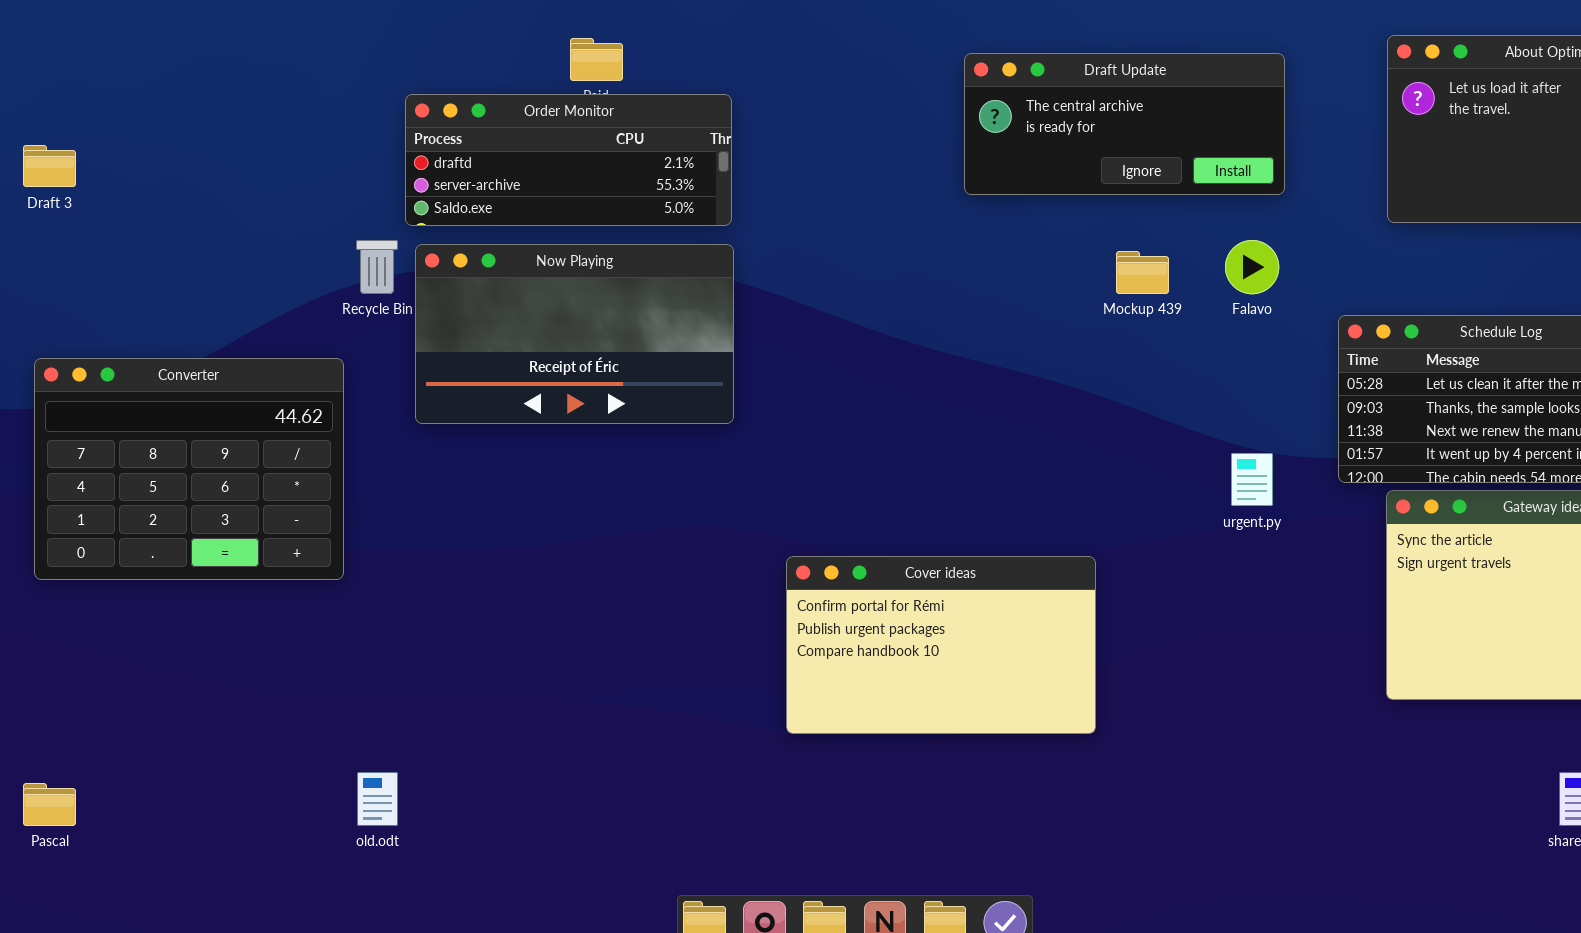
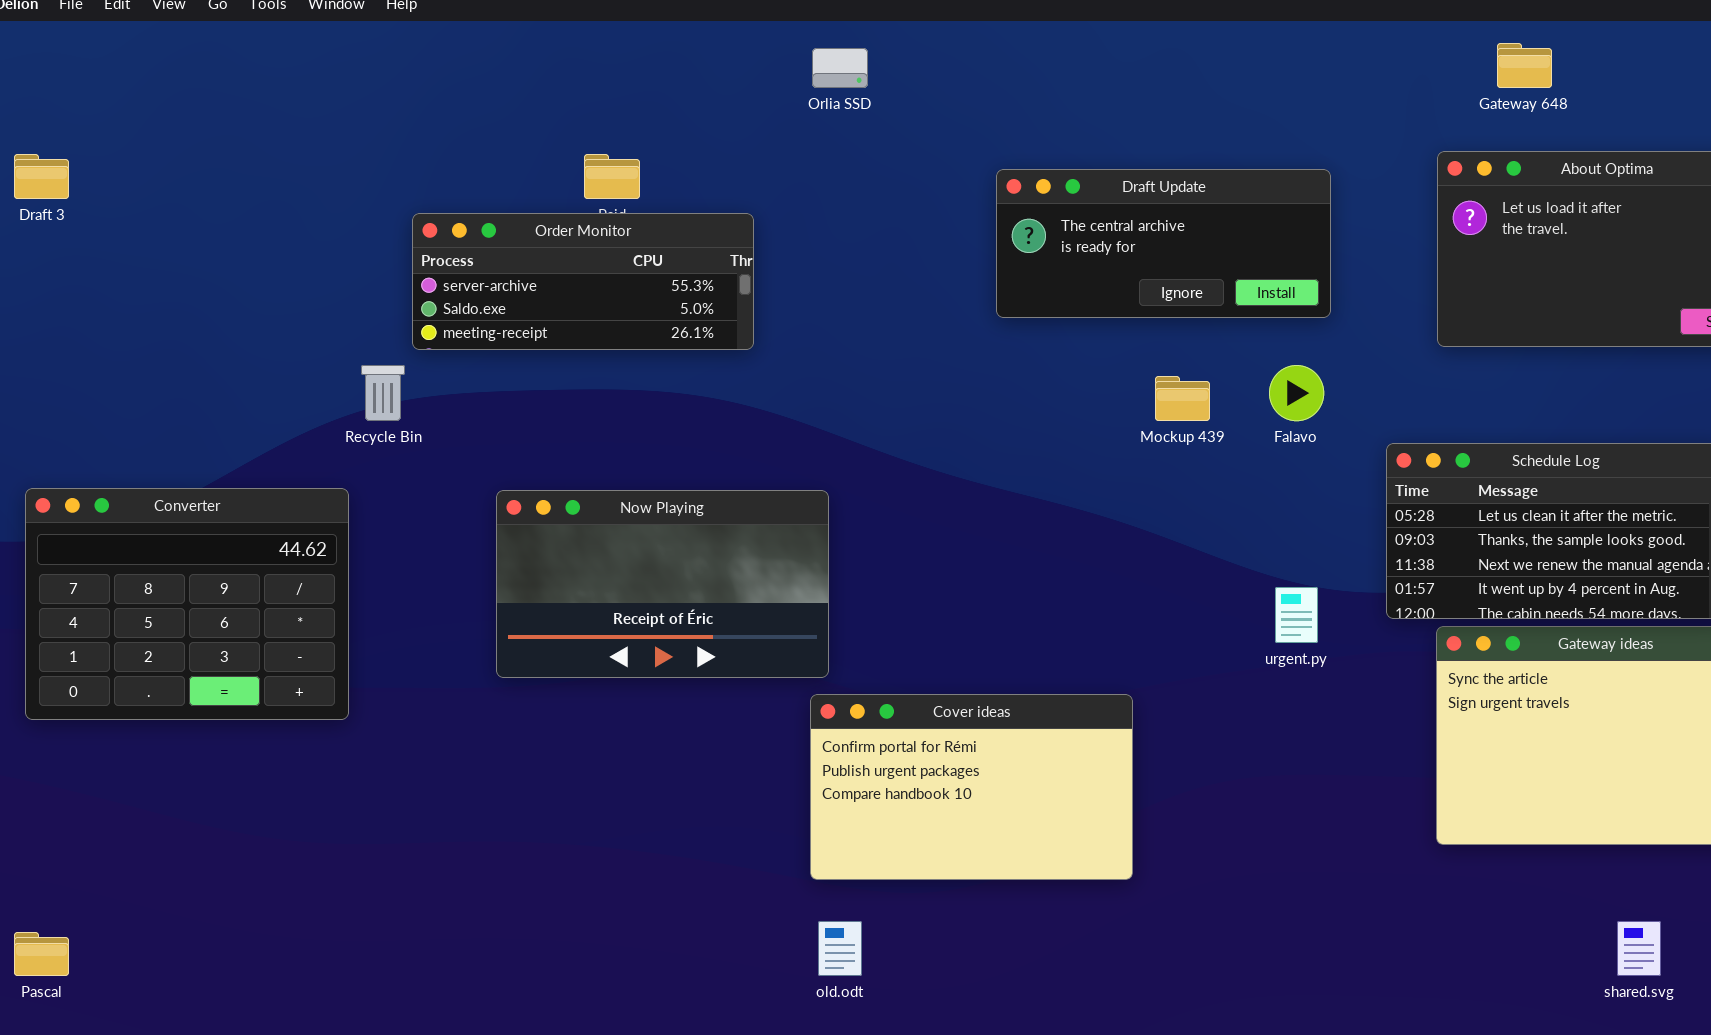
Order Monitor: [405,94,732,226] -> [412,213,754,350], scrolled down 1 row
Draft 3: [23,145,76,187] -> [14,154,69,199], moved
Now Playing: [415,244,734,424] -> [496,490,829,678], moved
old.odt: [357,772,398,826] -> [818,921,862,976], moved

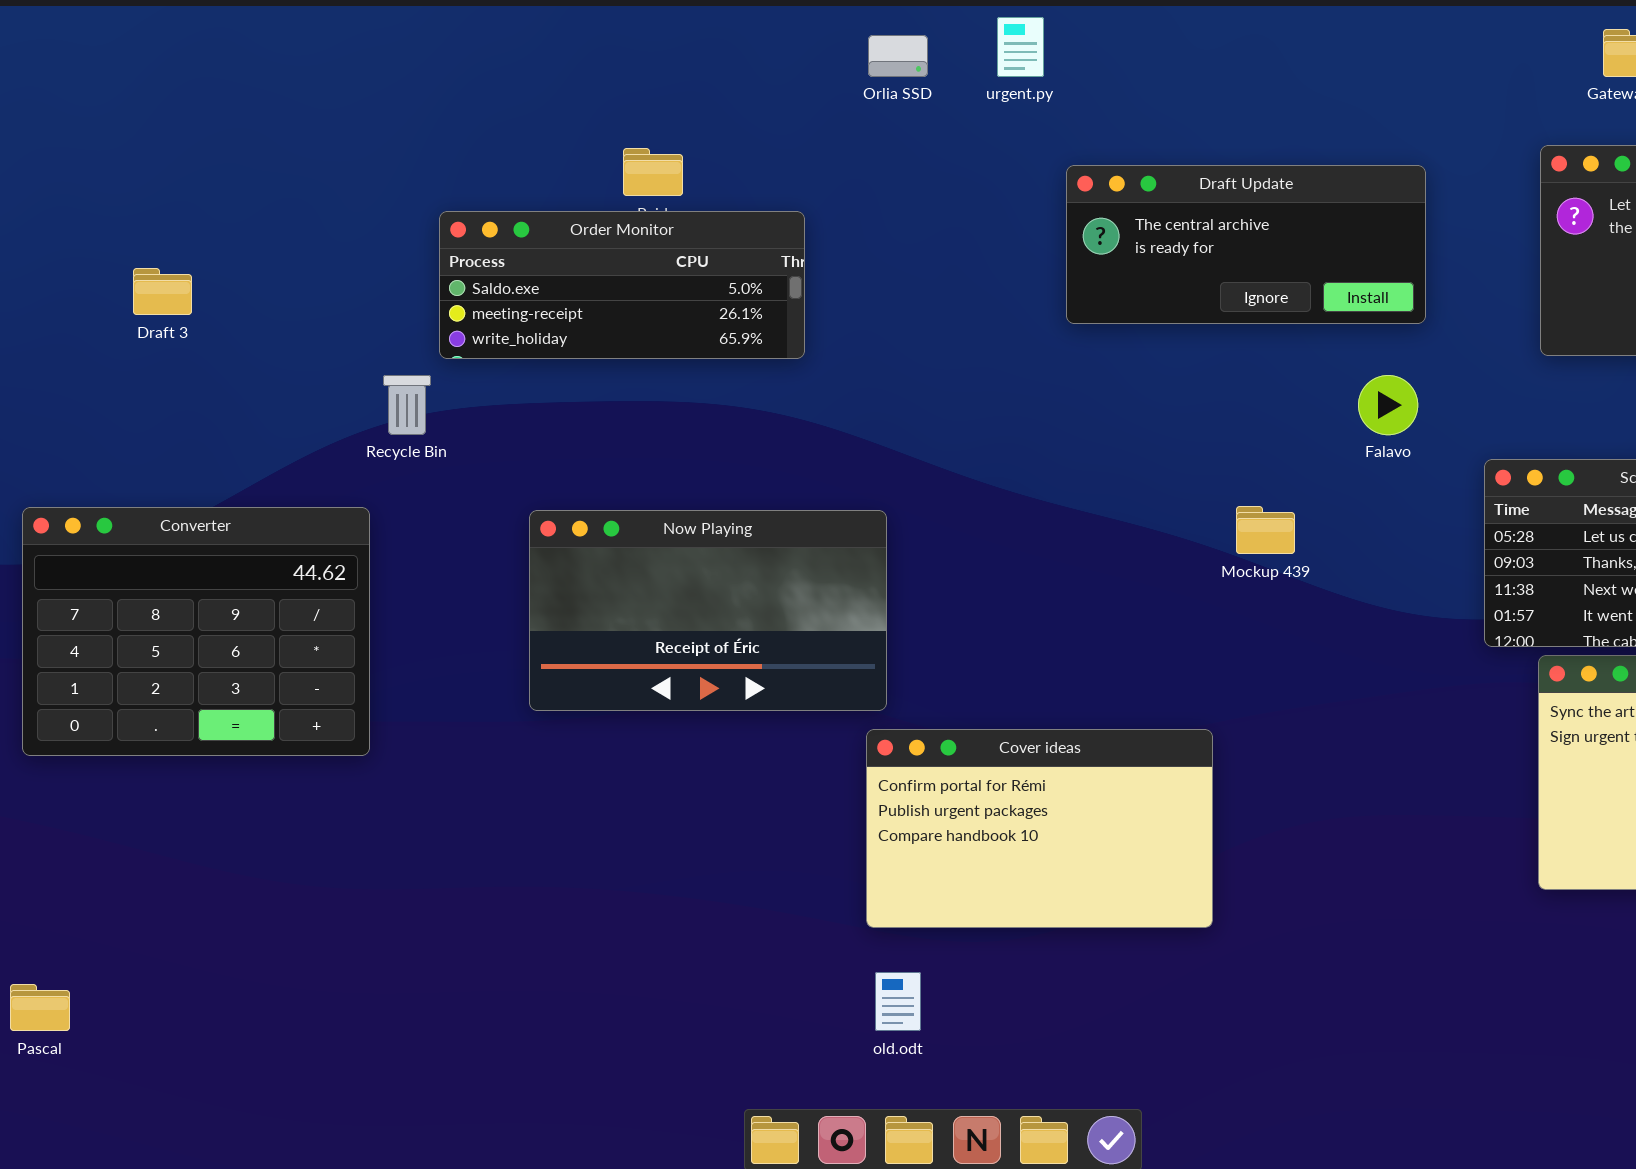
Draft 3: [14,154,69,199] -> [133,268,192,315], moved
Order Monitor: [412,213,754,350] -> [439,211,805,359], scrolled down 1 row
Mockup 439: [1155,376,1210,421] -> [1236,506,1295,554], moved
urgent.py: [1275,587,1318,643] -> [997,17,1044,77], moved

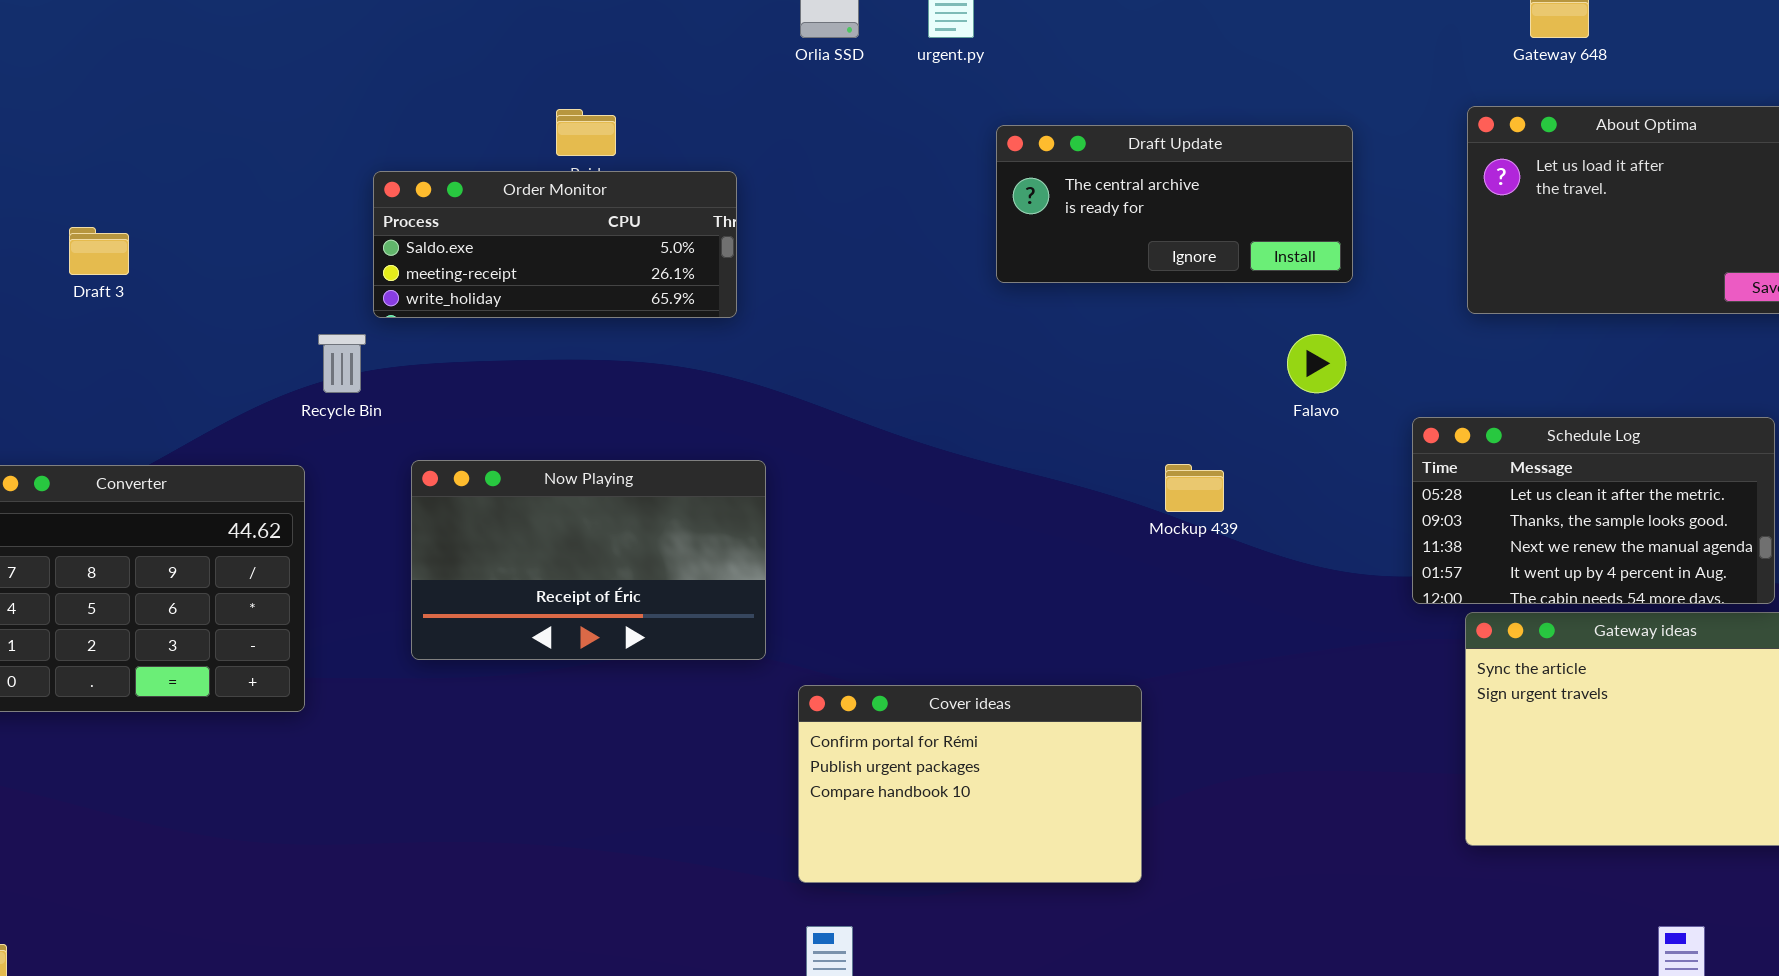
Now Playing: [529,510,887,711] -> [411,460,766,660], moved

